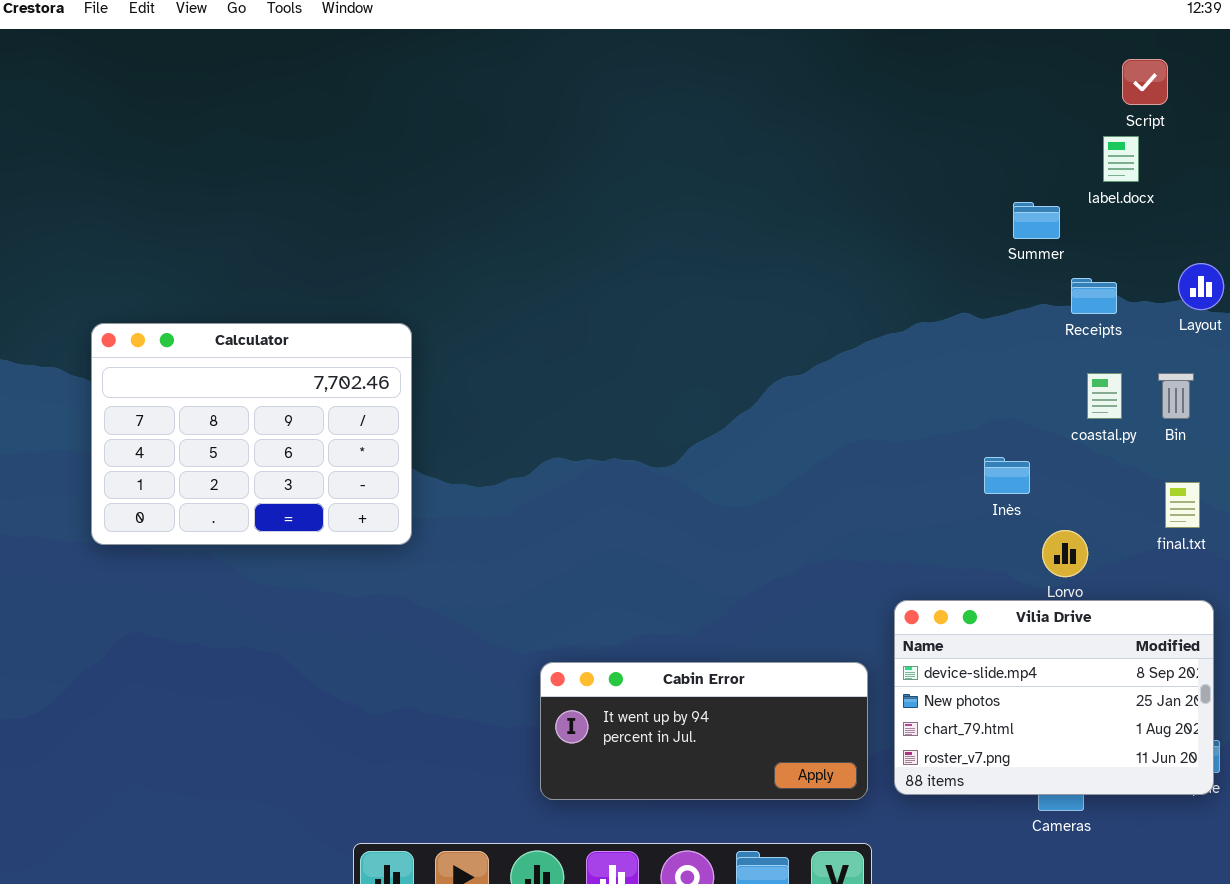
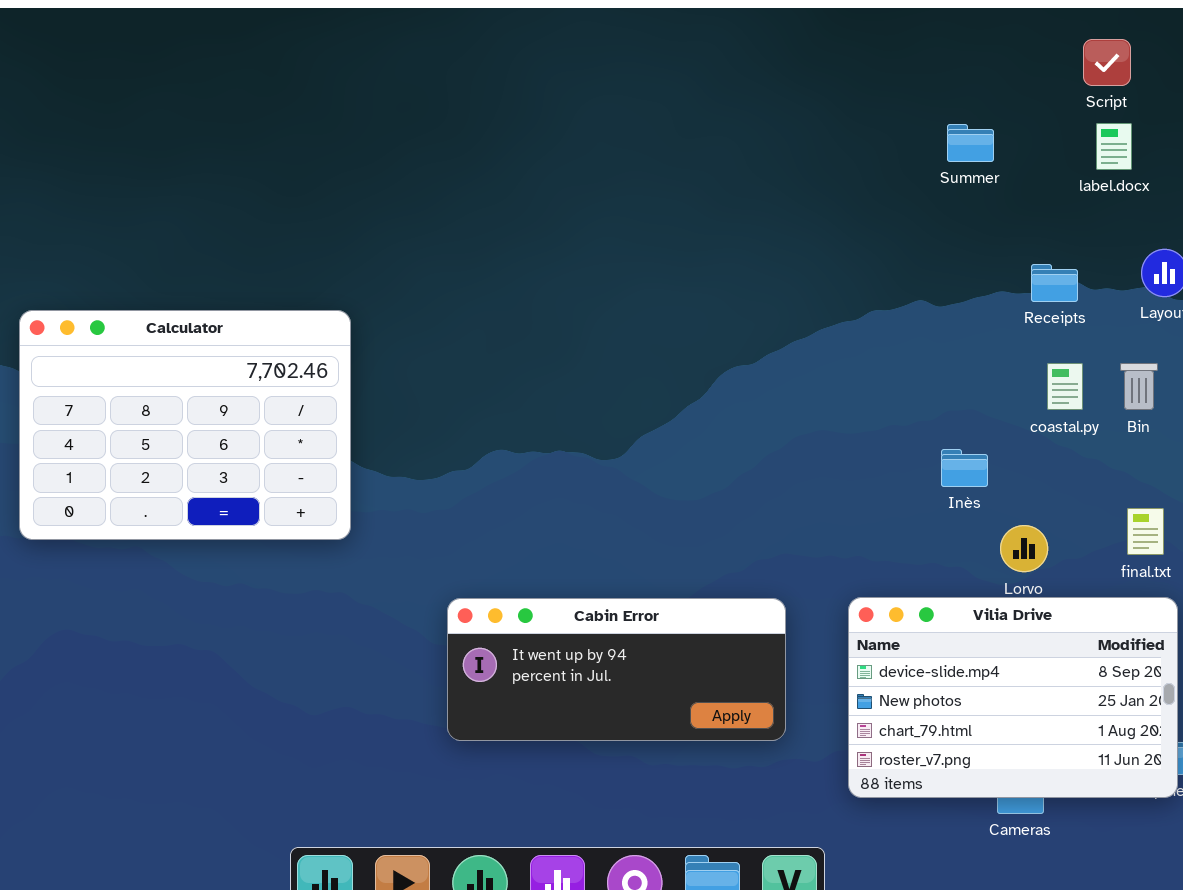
label.docx: [1103,136,1139,182] -> [1096,123,1132,170], moved
Summer: [1013,202,1060,239] -> [947,124,994,162], moved
final.txt: [1165,482,1200,528] -> [1127,508,1164,555], moved
Cabin Error: [540,662,868,800] -> [447,598,786,741], moved

